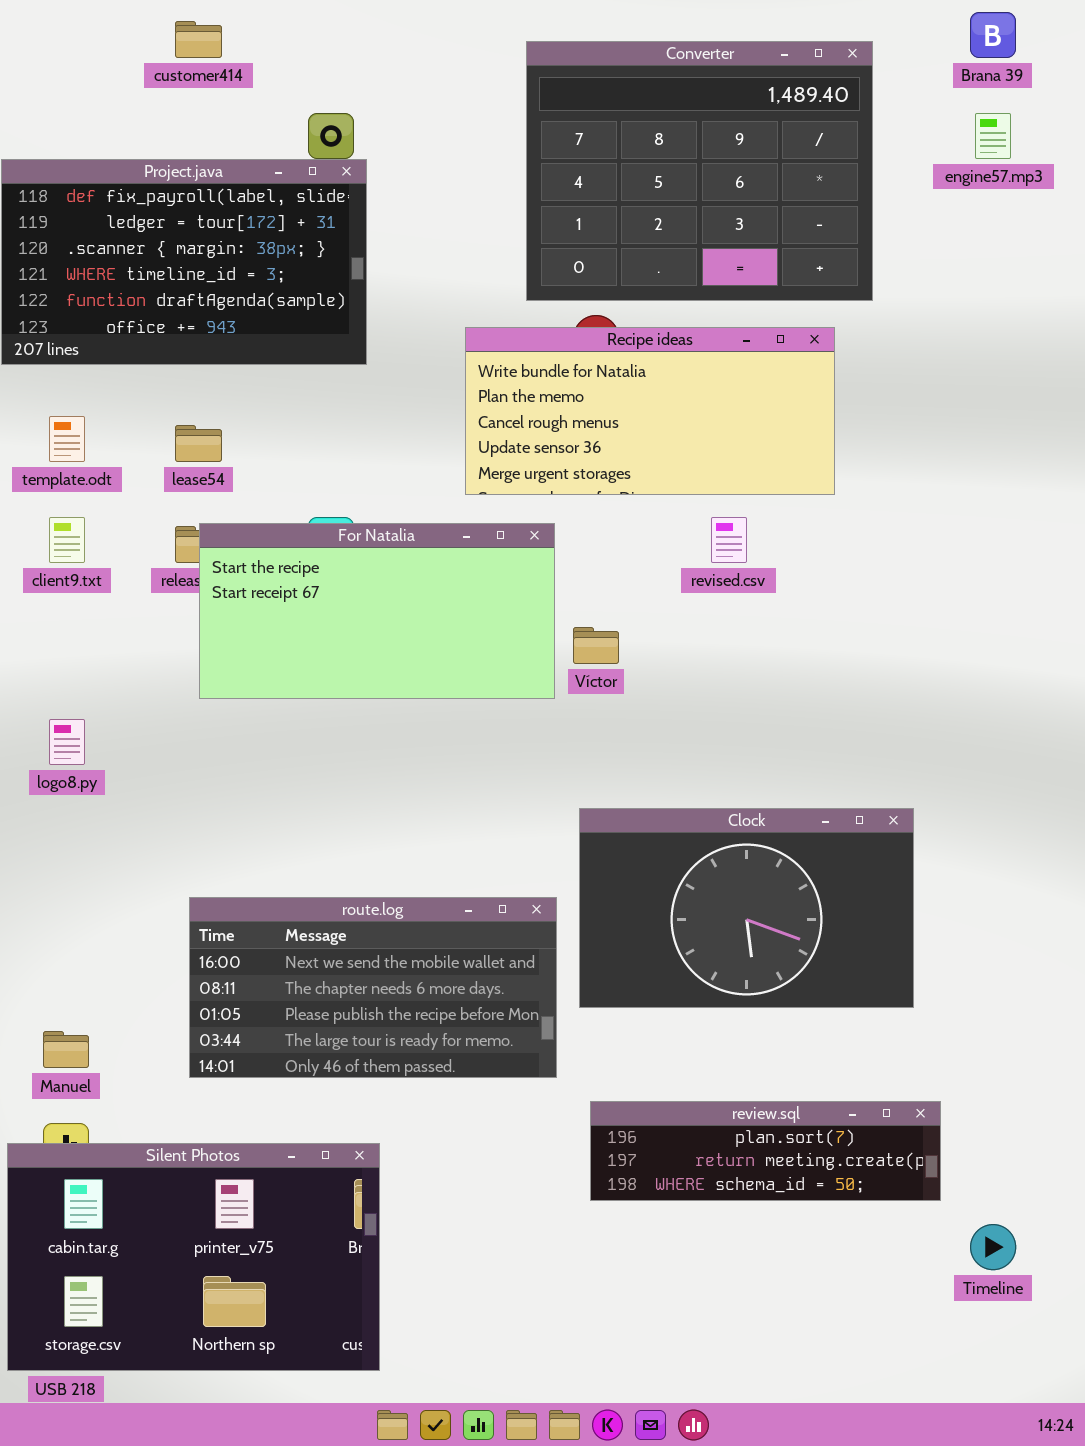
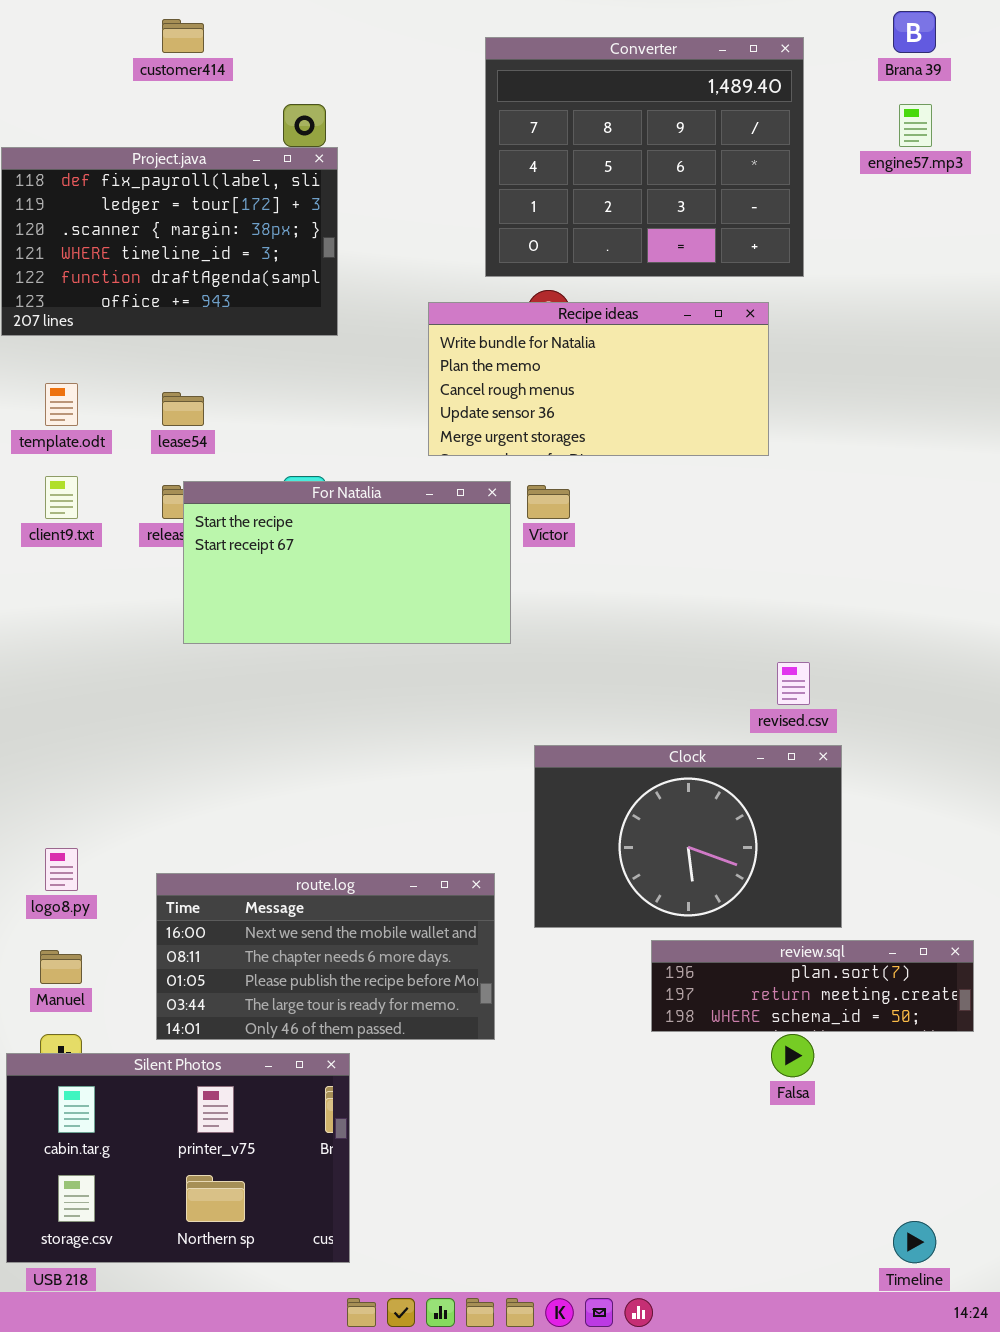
revised.csv: [711,517,747,563] -> [777,662,810,705], moved
Víctor: [573,627,619,664] -> [527,485,570,519], moved
logo8.py: [49,719,85,765] -> [45,848,78,891], moved
route.log: [189,897,557,1078] -> [156,873,495,1040], moved
review.sql: [590,1101,941,1201] -> [651,940,974,1032], moved
Timeline: [970,1224,1016,1270] -> [893,1221,936,1263], moved

